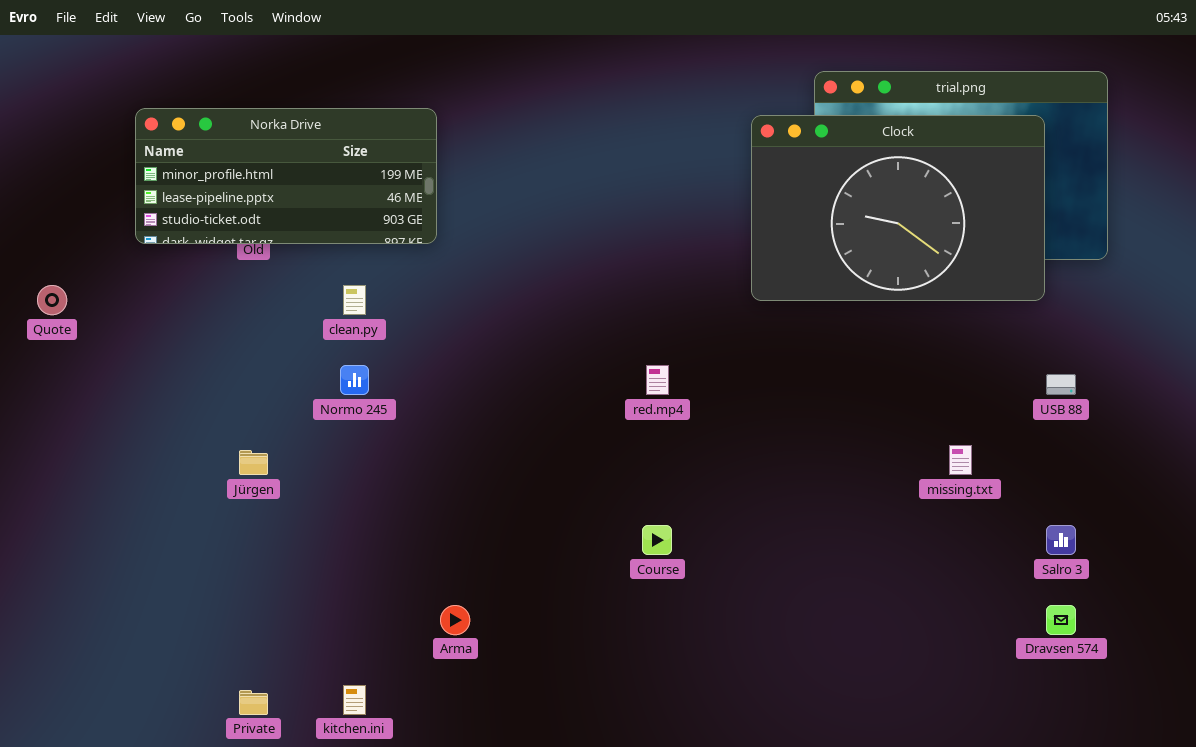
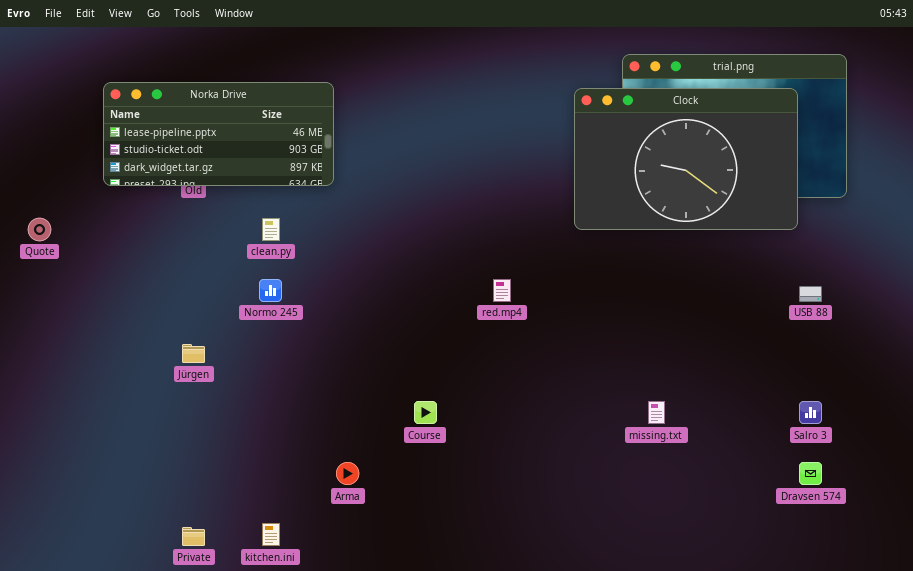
Norka Drive: [135,108,437,244] -> [103,82,334,186], scrolled down 1 row
missing.txt: [949,445,972,475] -> [648,401,665,424], moved
Course: [642,525,672,555] -> [414,401,437,424], moved

